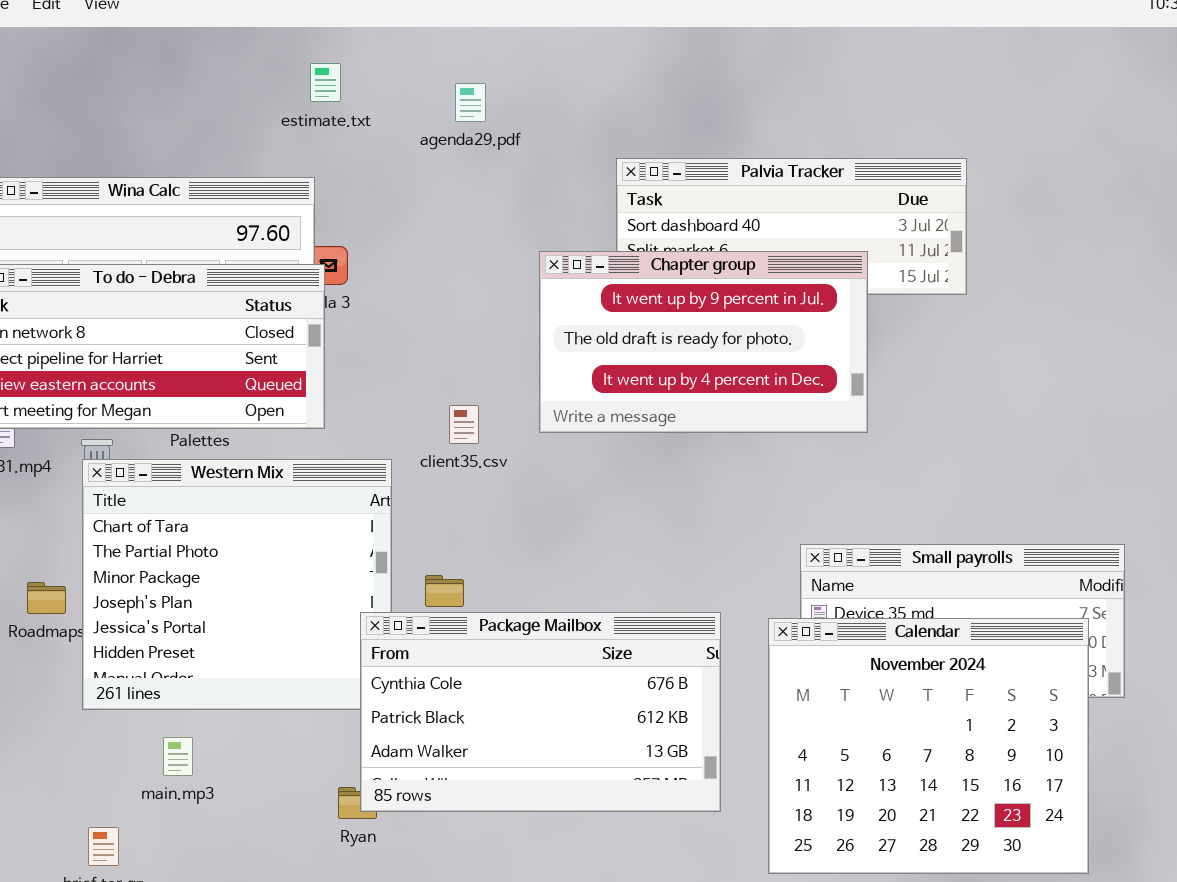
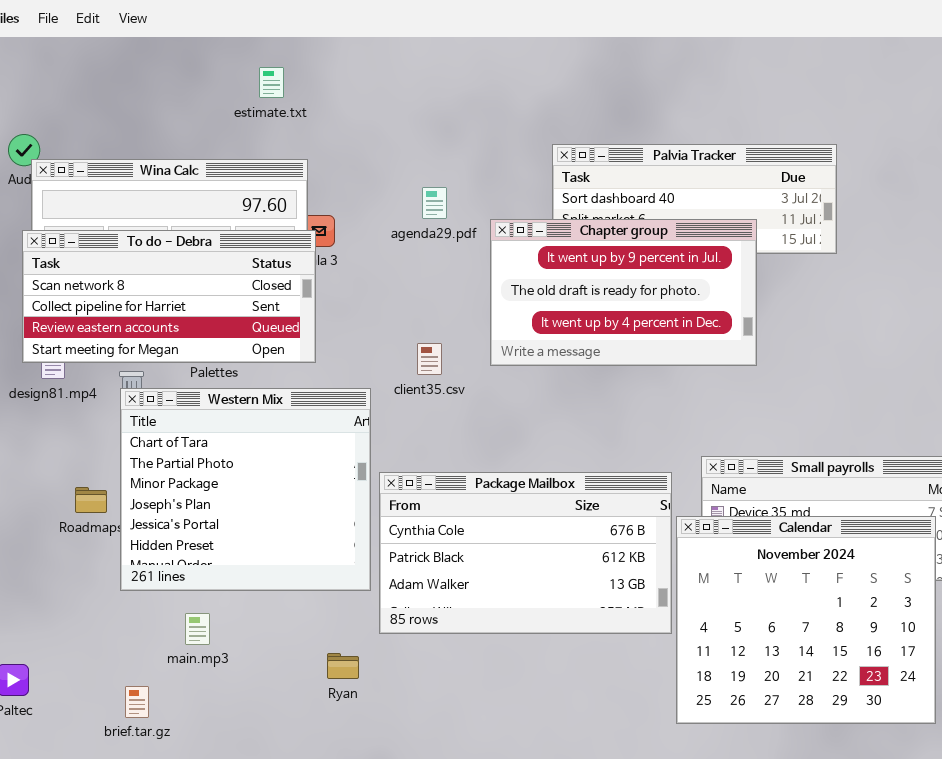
estimate.txt: [310,63,341,102] -> [259,67,284,98], moved
agenda29.pdf: [455,83,486,122] -> [422,187,447,219], moved
Package Mailbox: [360,612,721,812] -> [379,472,672,634], moved

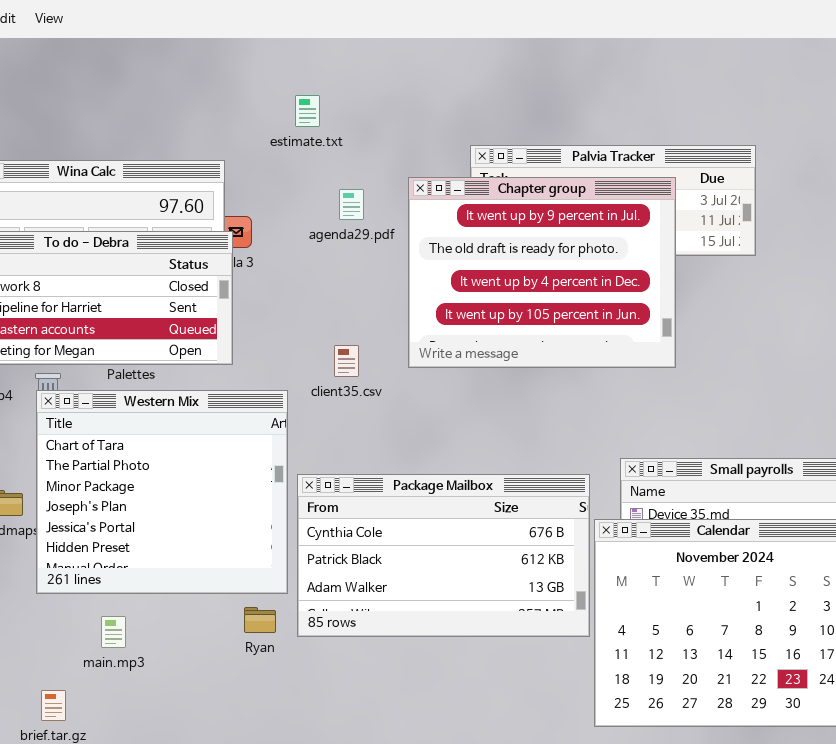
estimate.txt: [259,67,284,98] -> [295,95,320,127], moved
Chapter group: [490,219,757,366] -> [408,177,676,368], resized
Ryan: [327,653,359,679] -> [244,607,276,633], moved

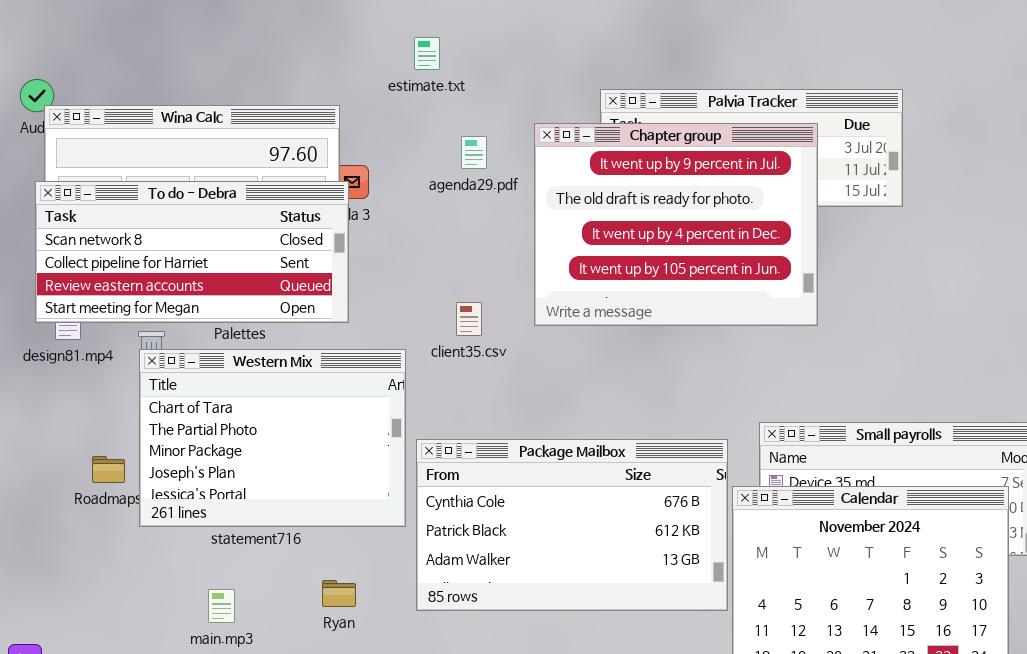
Western Mix: [36,390,288,594] -> [139,349,406,527], resized
Ryan: [244,607,276,633] -> [322,580,356,607], moved

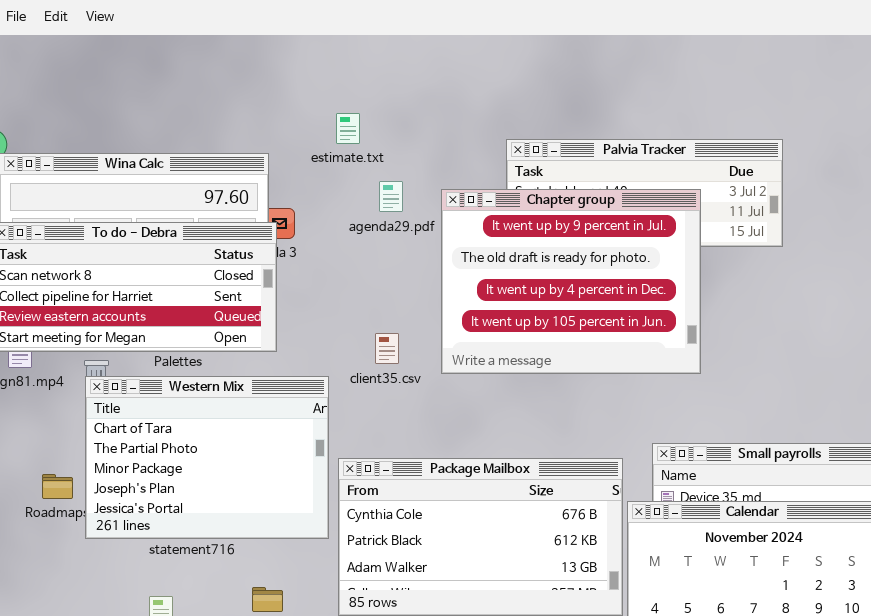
estimate.txt: [414,37,440,70] -> [336,113,360,144], moved
Chapter group: [534,123,818,326] -> [441,189,701,374], moved

